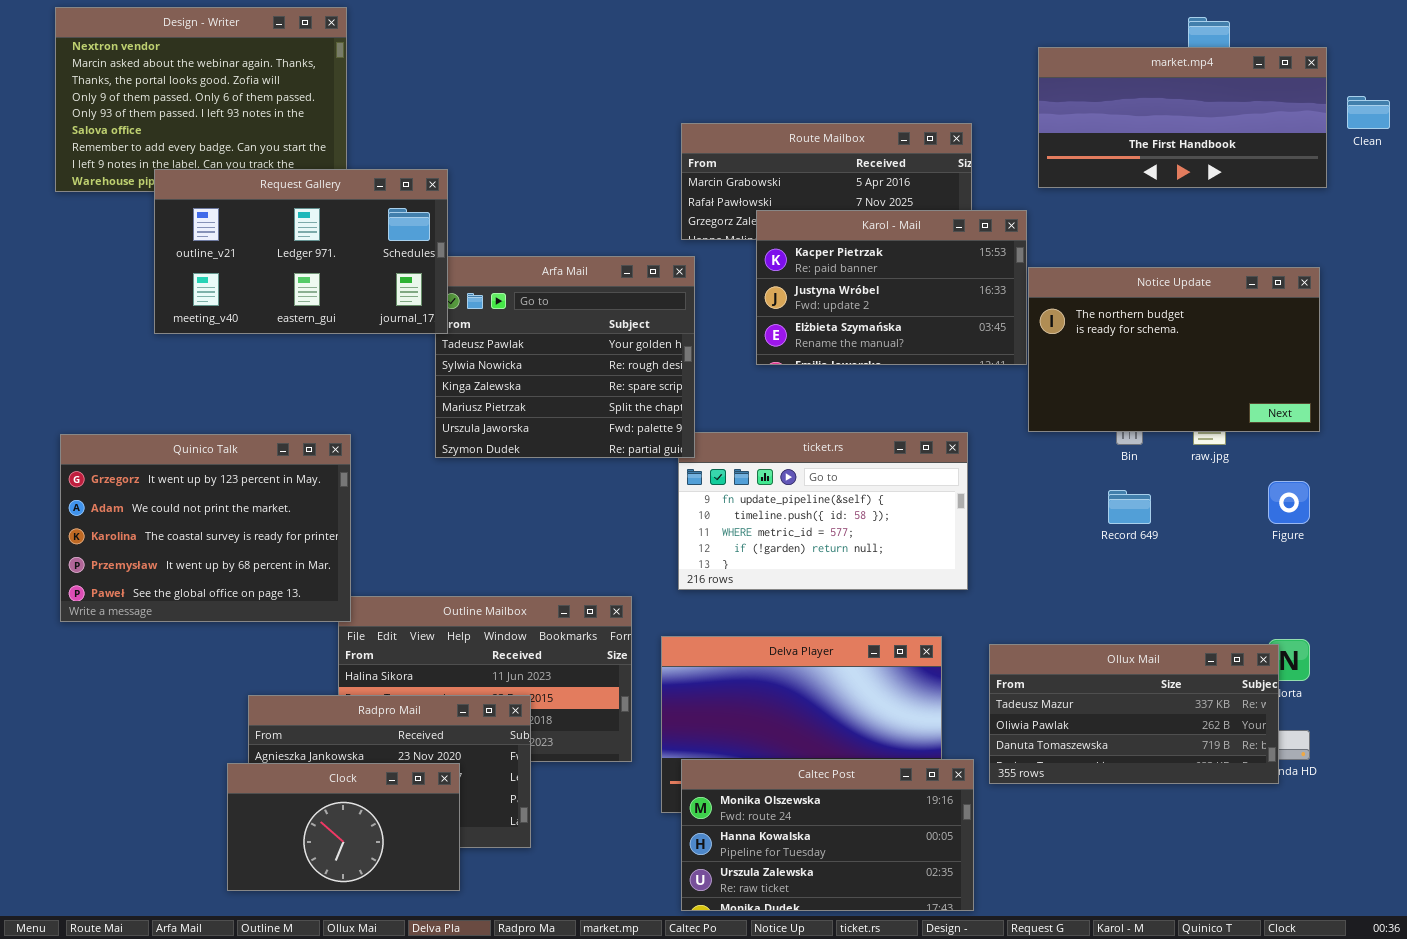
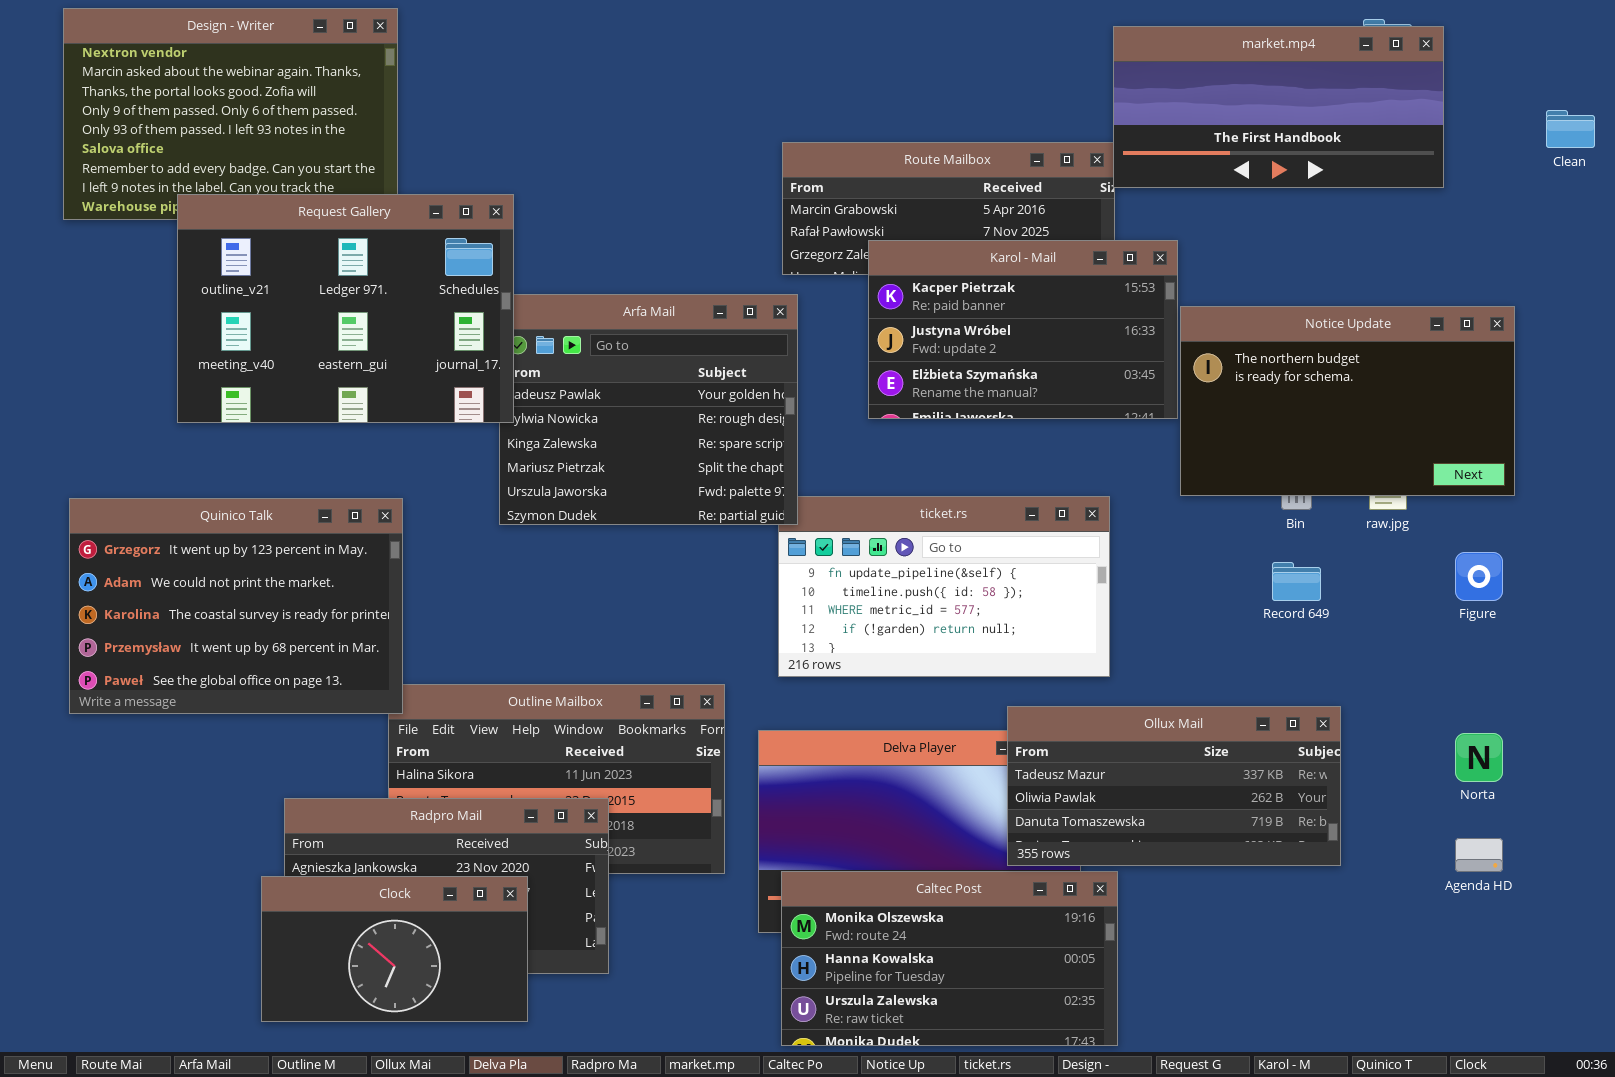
market.mp4: [1038,47,1327,188] -> [1113,26,1444,188], moved
Request Gallery: [154,169,448,334] -> [177,194,514,423], resized
Ollux Mail: [989,644,1279,784] -> [1007,706,1341,866], moved

